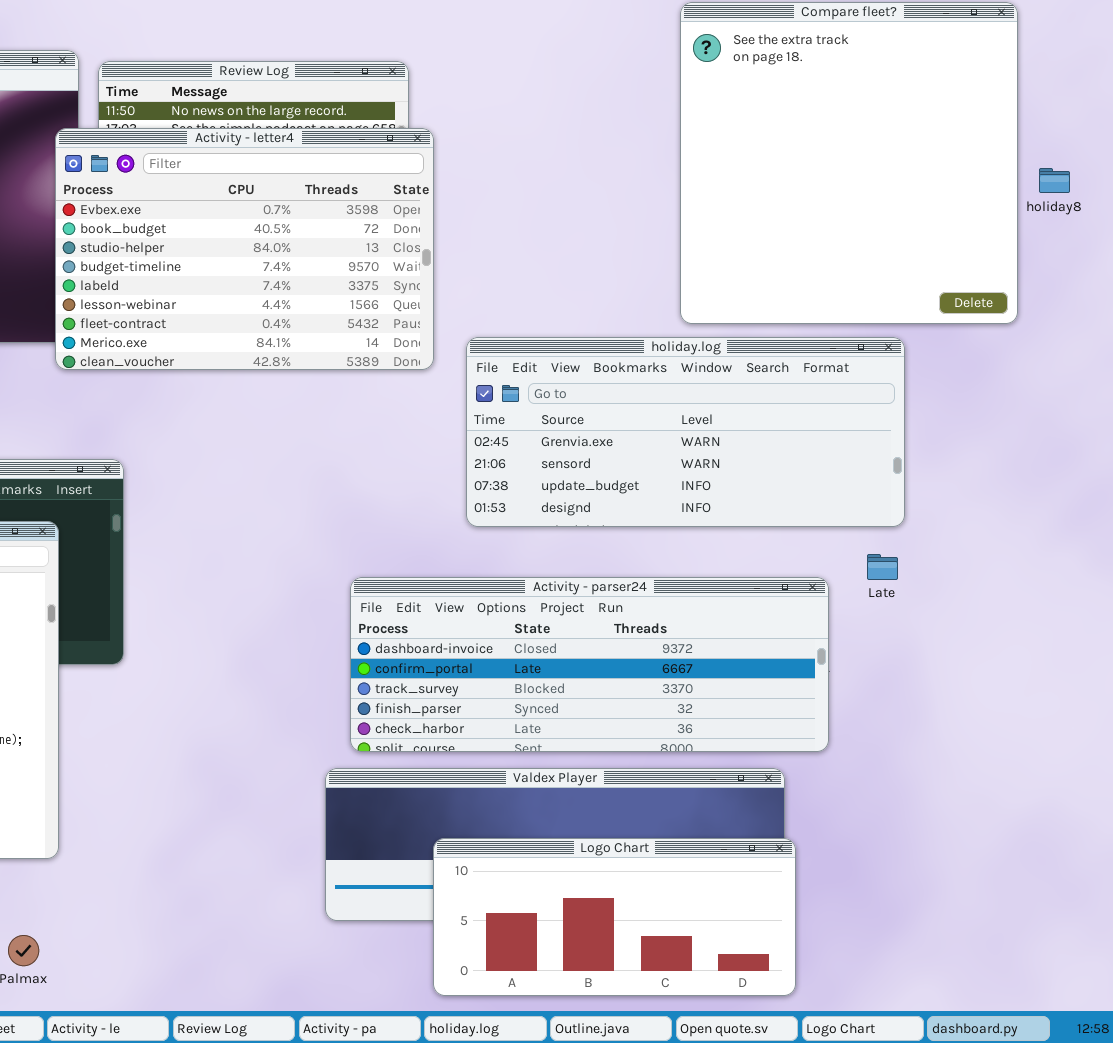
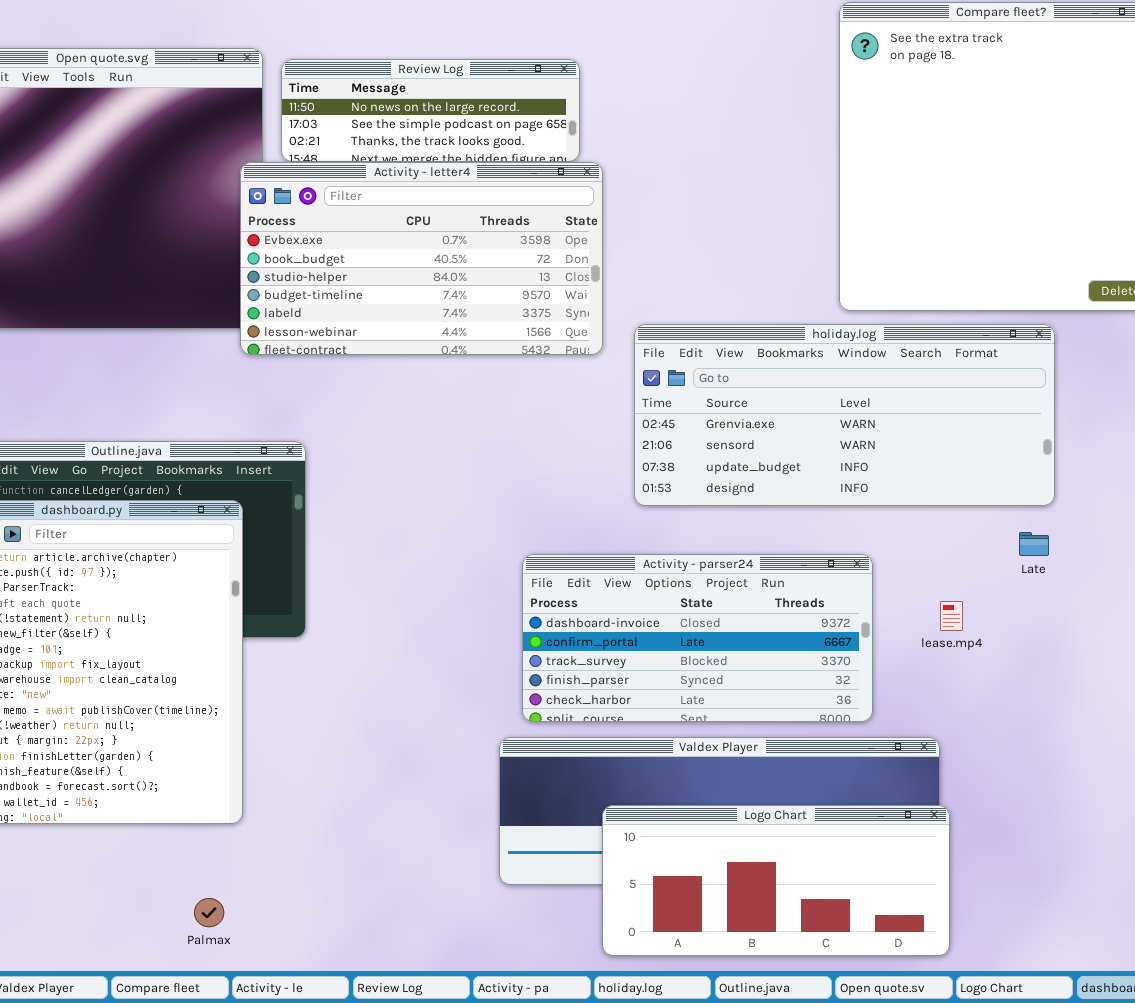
Activity - letter4: [55,128,434,370] -> [240,162,603,355], resized
Activity - parser24: [350,577,829,752] -> [522,554,873,722], resized

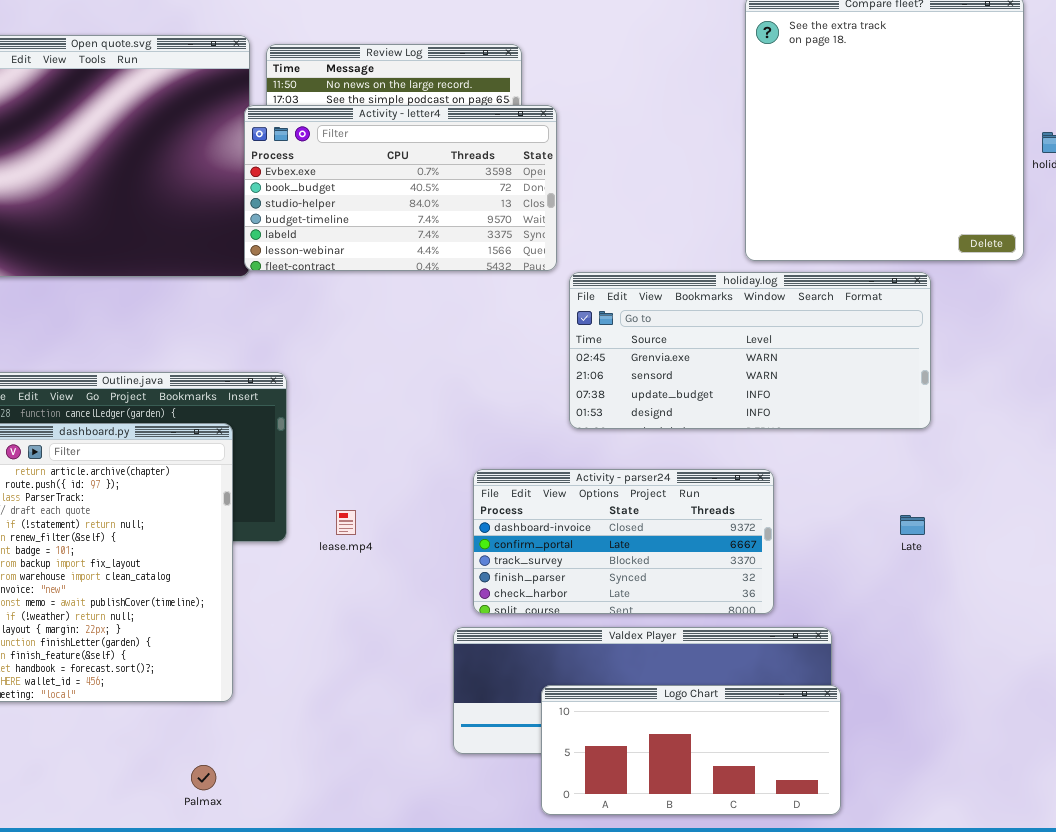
Activity - letter4: [240,162,603,355] -> [244,105,557,271], moved
Late: [1019,532,1049,556] -> [900,515,925,535], moved
lease.mp4: [940,601,963,631] -> [336,510,356,535], moved

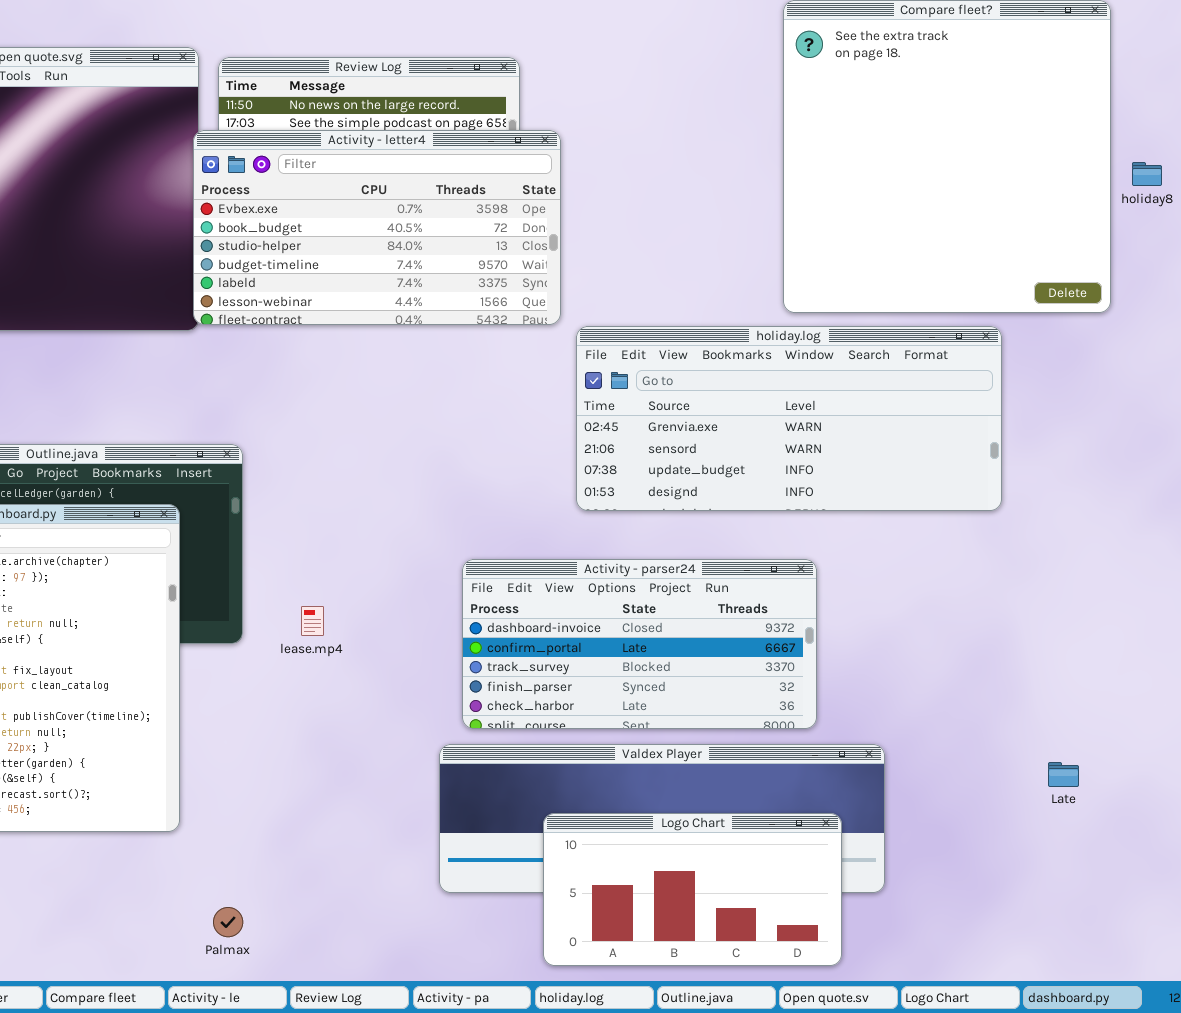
Late: [900,515,925,535] -> [1048,762,1079,787], moved
Logo Chart: [541,685,841,815] -> [543,813,842,966], resized
Palmax: [191,765,216,790] -> [213,907,243,937], moved

